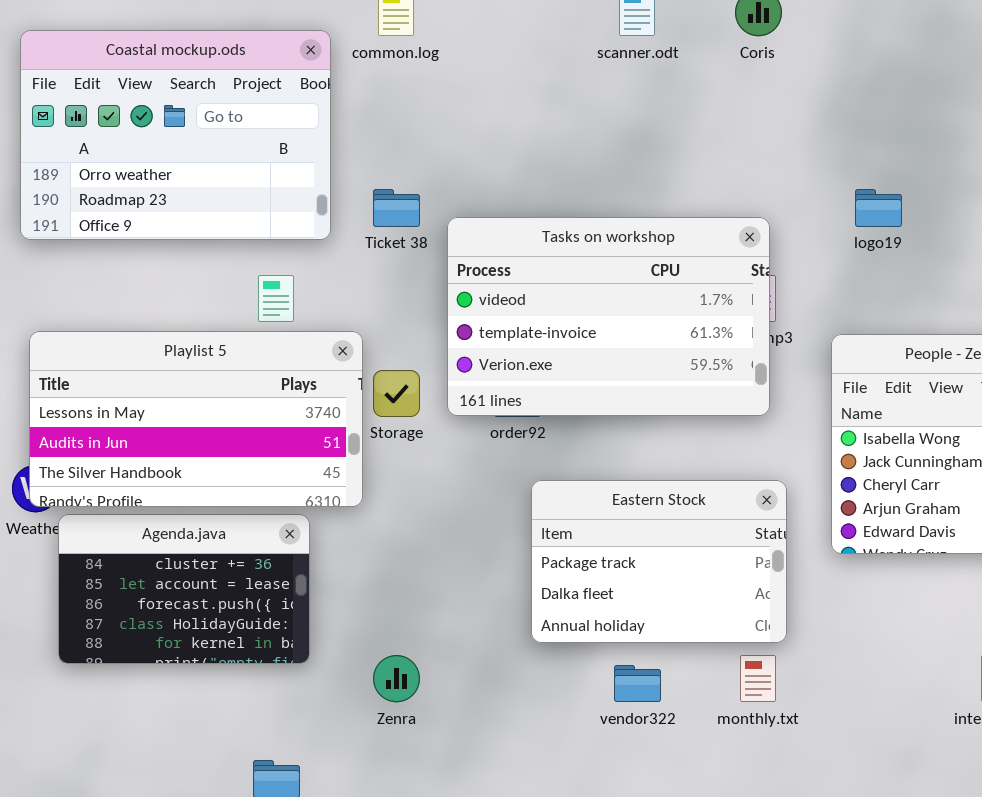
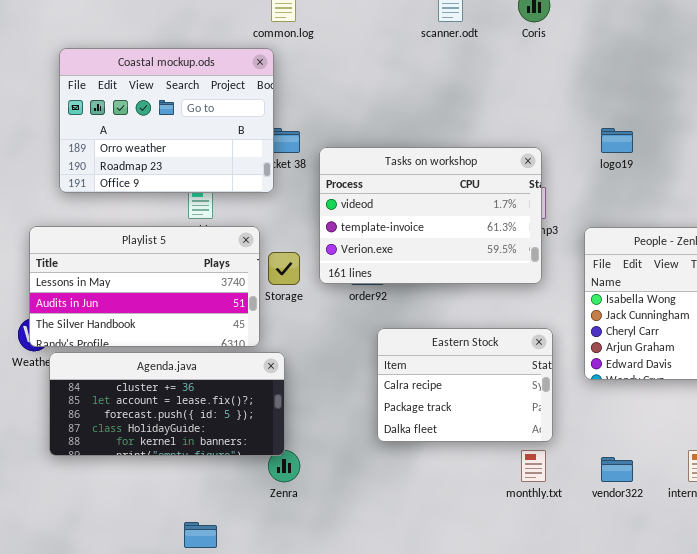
Coastal mockup.ods: [20,30,331,240] -> [59,48,274,193], moved
Eastern Stock: [531,480,787,643] -> [377,328,553,442], scrolled up 1 row
Agenda.java: [58,514,310,664] -> [49,352,285,456], resized
vendor322: [614,665,661,702] -> [601,457,633,482], moved

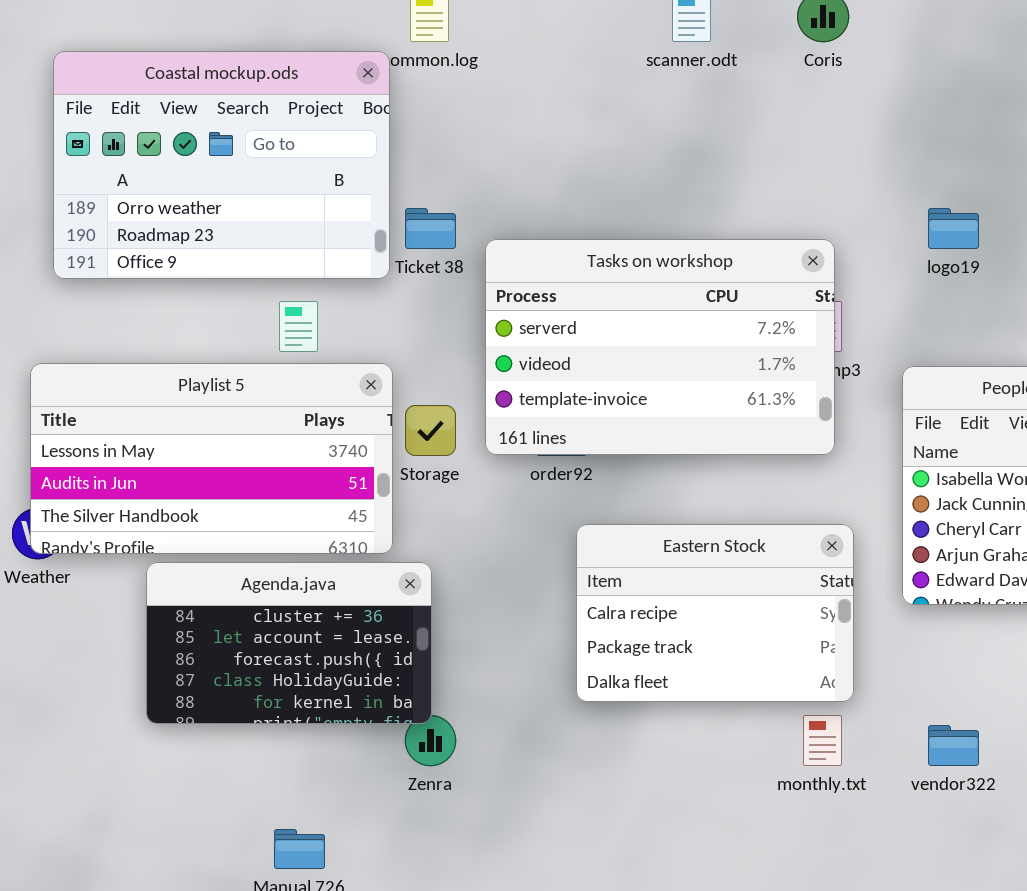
Coastal mockup.ods: [59,48,274,193] -> [53,51,390,279], moved
Tasks on workshop: [319,147,542,284] -> [485,239,835,455], scrolled up 1 row
Agenda.java: [49,352,285,456] -> [146,562,432,724], resized

